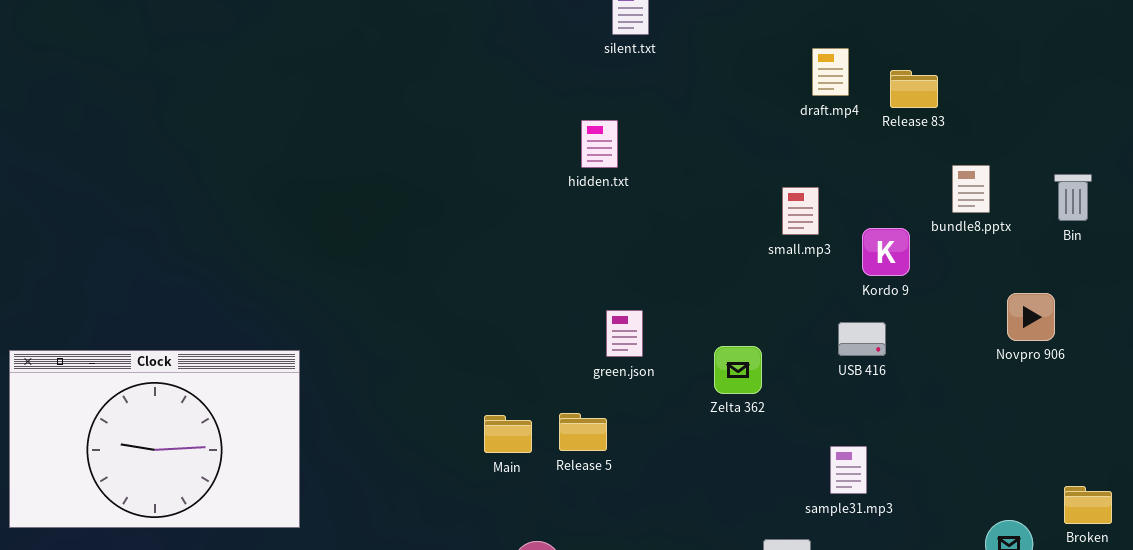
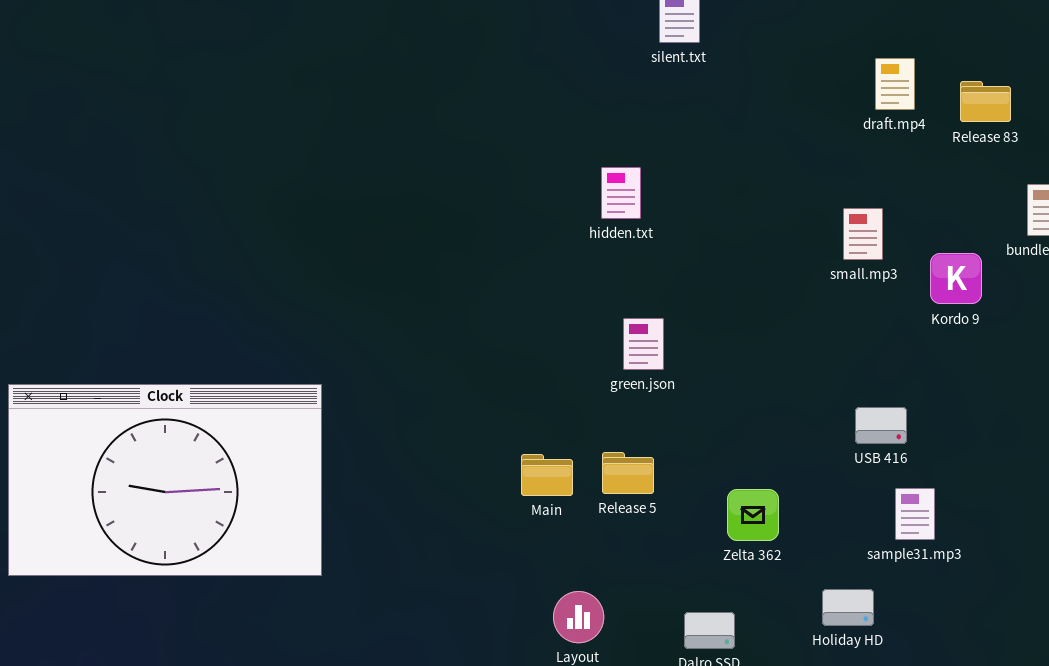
hidden.txt: [581,120,618,168] -> [601,167,641,219], moved
green.json: [606,310,643,357] -> [623,318,664,370], moved
USB 416: [838,322,886,356] -> [855,407,907,444], moved
Zelta 362: [714,346,762,394] -> [727,489,779,541], moved

